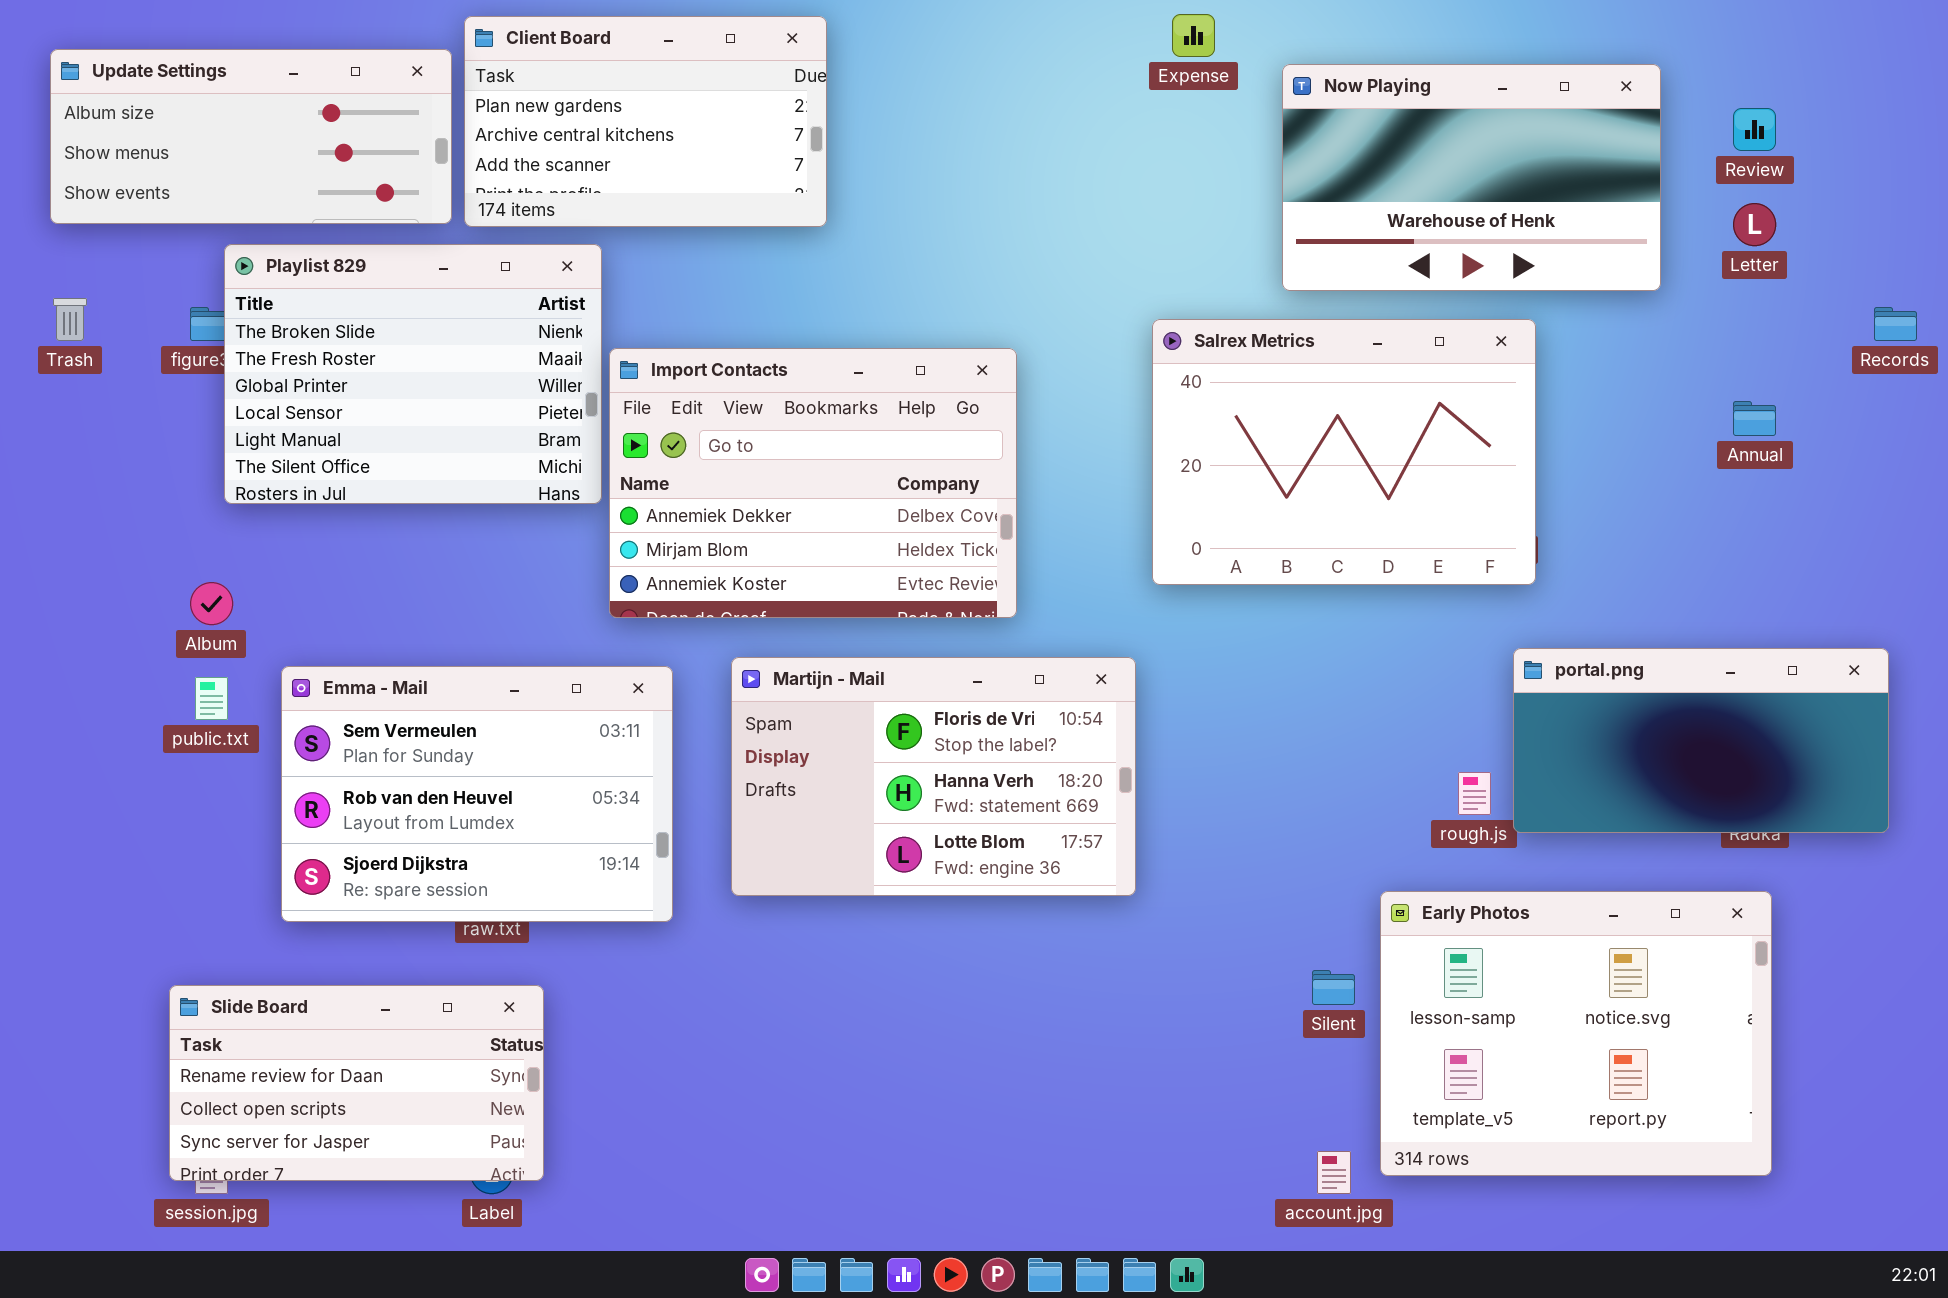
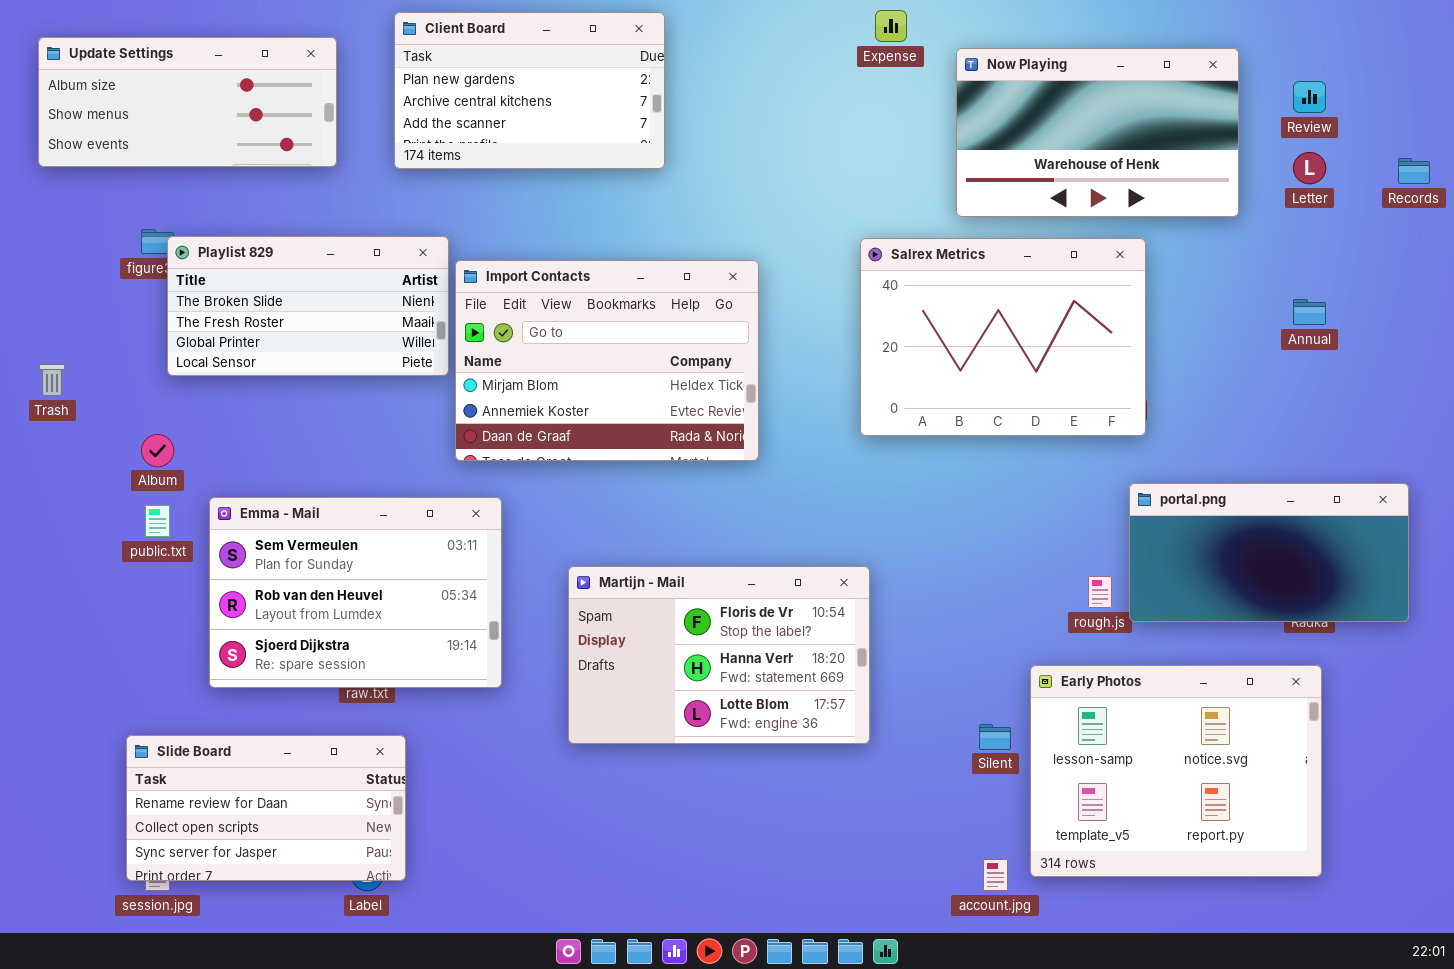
Client Board: [464,16,827,227] -> [394,12,665,169], moved
Playlist 829: [224,244,602,504] -> [167,236,449,376], resized
Trash: [53,298,87,341] -> [39,364,65,396], moved
Records: [1874,307,1917,341] -> [1398,158,1430,184], moved
Import Contacts: [609,348,1017,618] -> [455,260,759,461], scrolled down 1 row
Martijn - Mail: [731,657,1136,896] -> [568,566,870,744], moved

